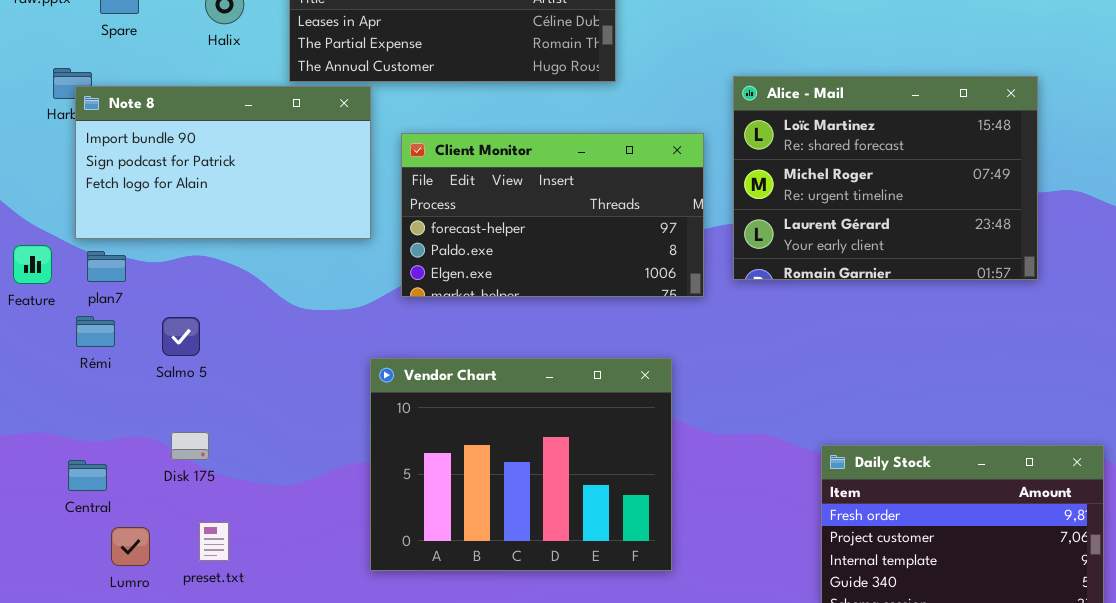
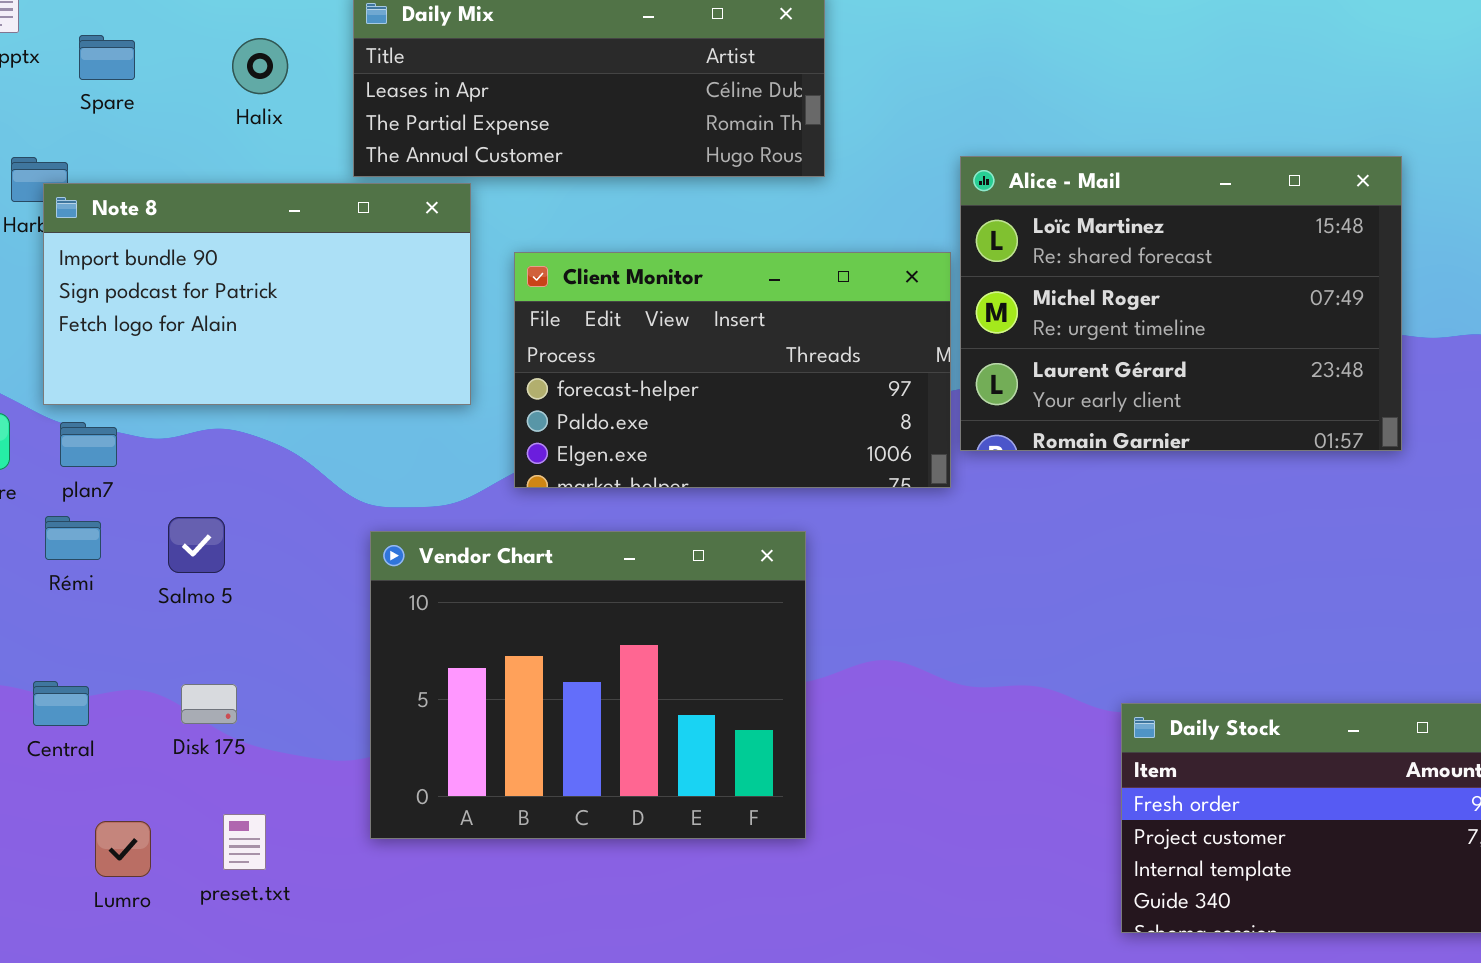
Alice - Mail: [733,76,1038,280] -> [960,156,1402,451], moved
Vendor Chart: [370,358,672,571] -> [370,531,806,839], moved
Central: [68,460,107,491] -> [33,681,89,726], moved

